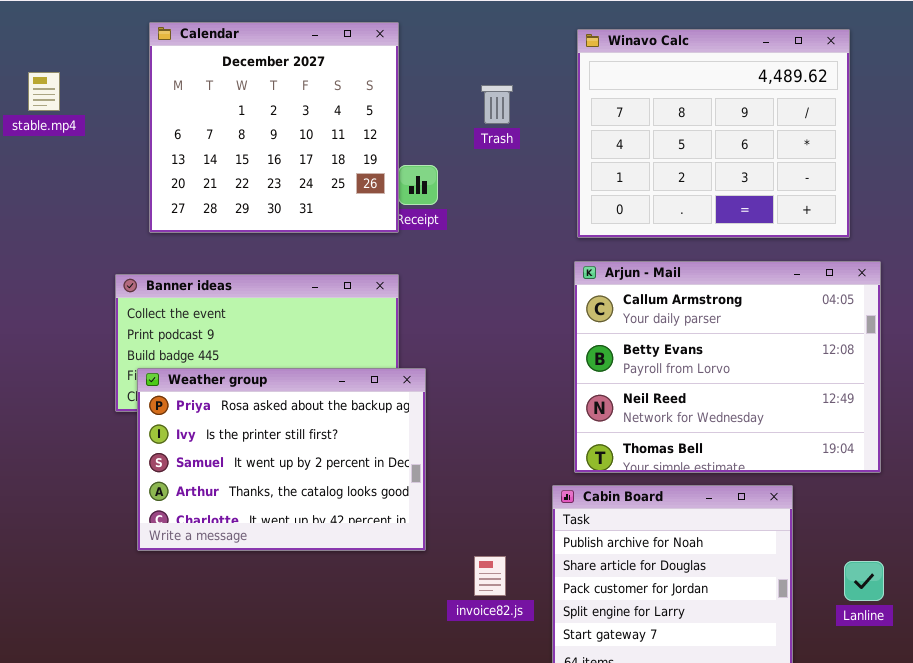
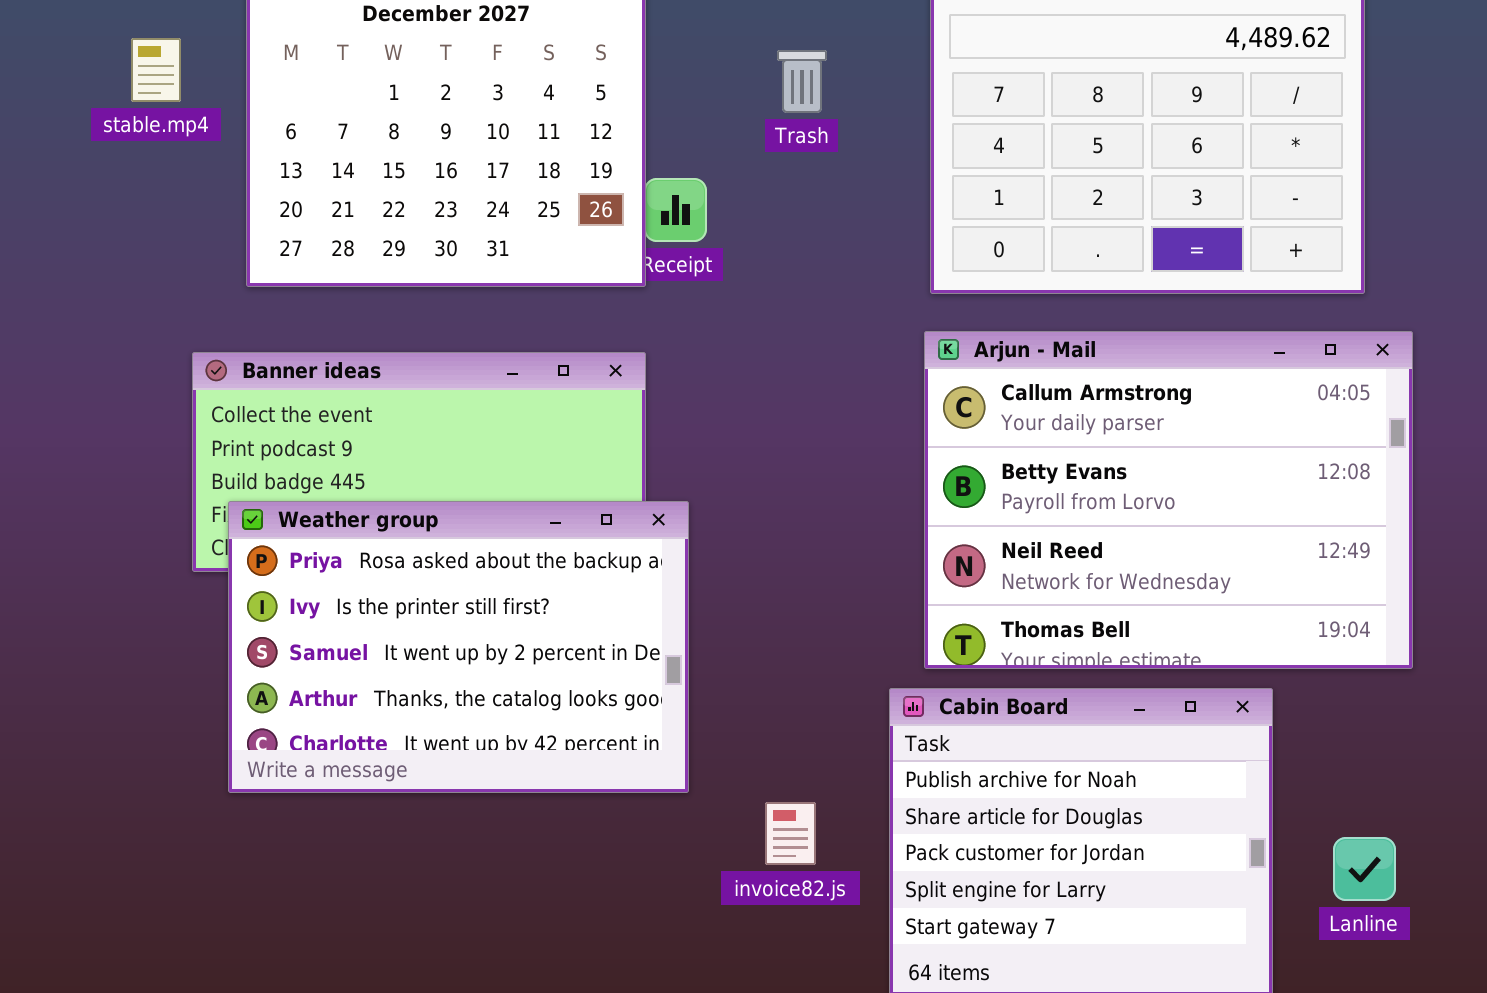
stable.mp4: [28,72,60,111] -> [131,38,181,102], moved
Lanline: [844,561,884,601] -> [1333,837,1396,901], moved

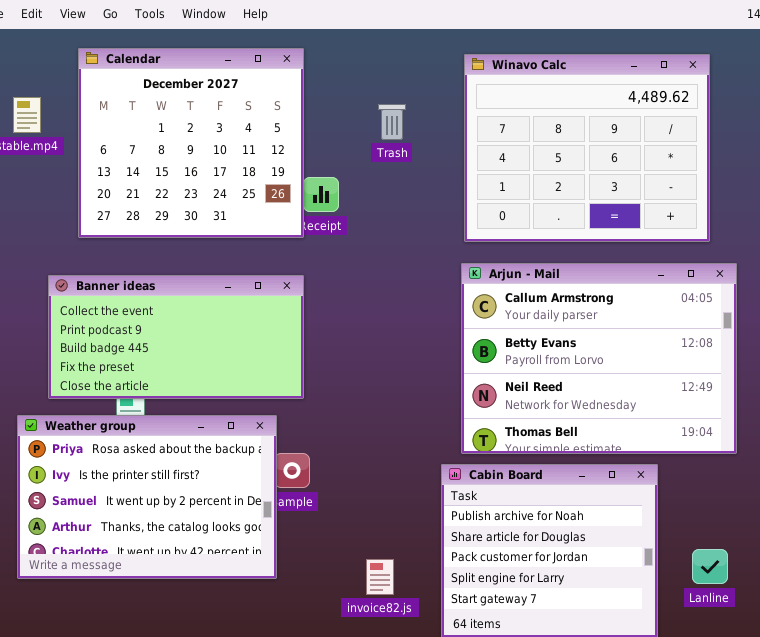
Weather group: [228,501,689,793] -> [17,415,277,579], moved
invoice82.js: [765,802,816,865] -> [366,559,394,595], moved

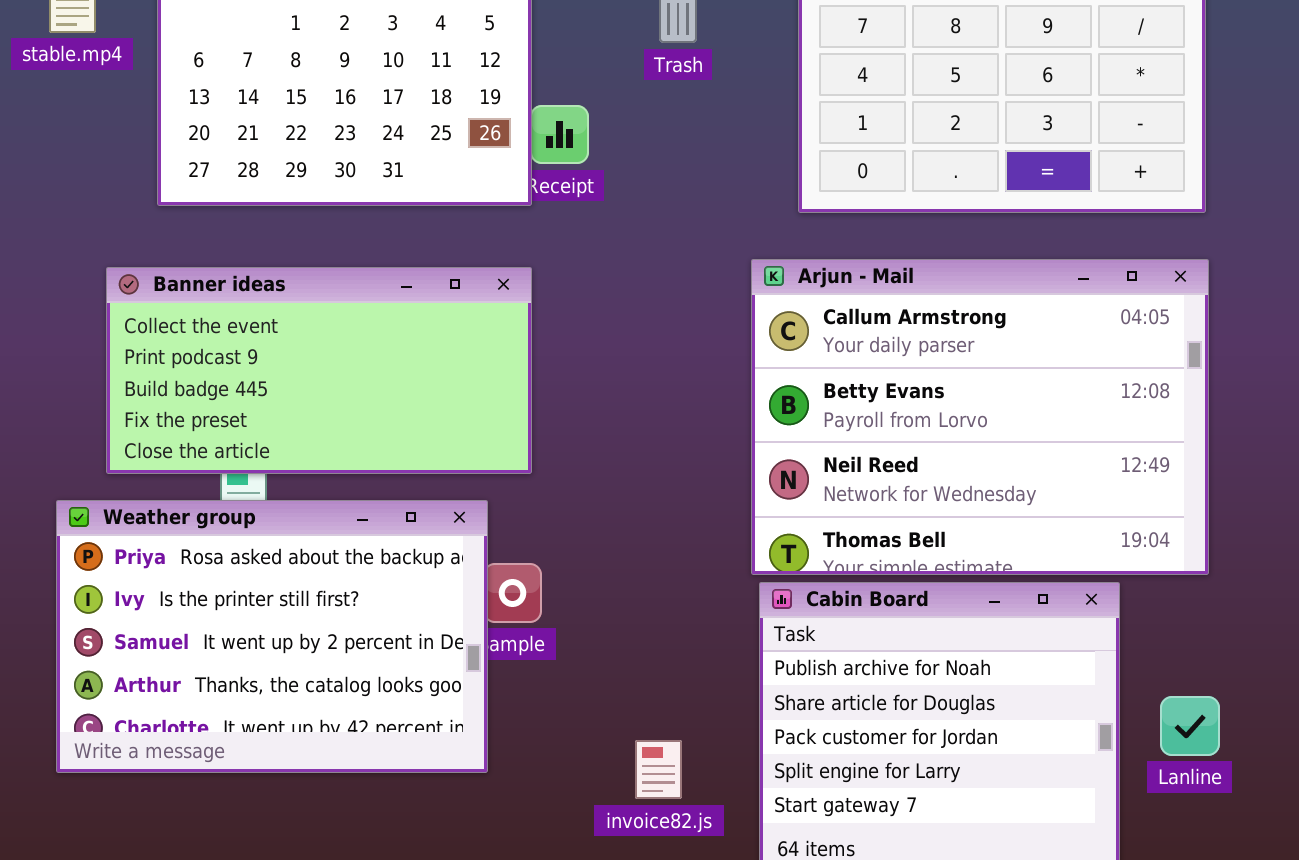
Arjun - Mail: [461,263,737,454] -> [751,259,1209,575], moved
Lanline: [692,549,728,584] -> [1160,696,1220,756], moved

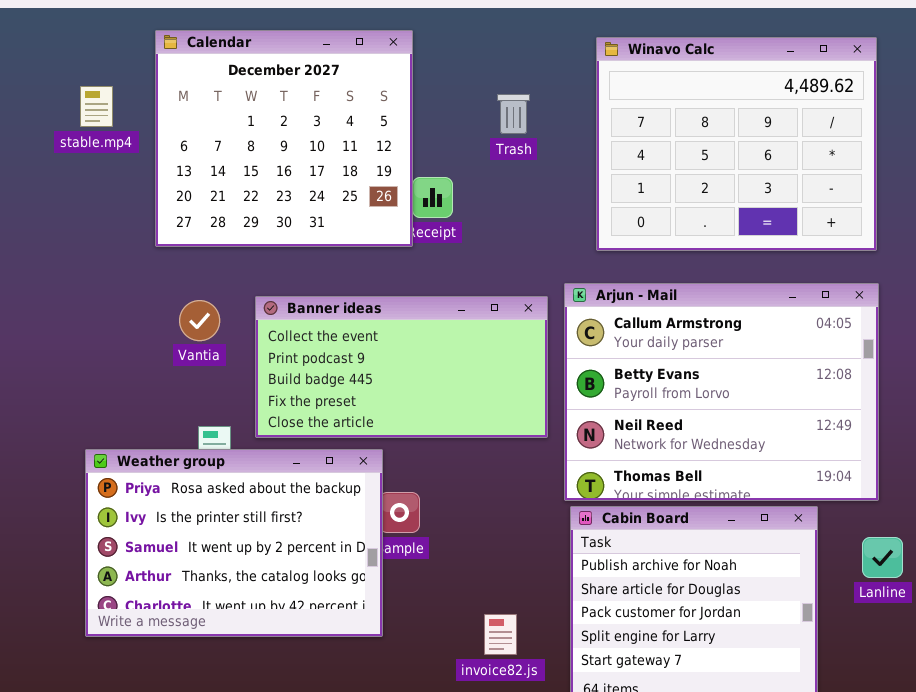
Banner ideas: [106,267,532,474] -> [255,296,548,438], moved
Lanline: [1160,696,1220,756] -> [862,537,903,578], moved

